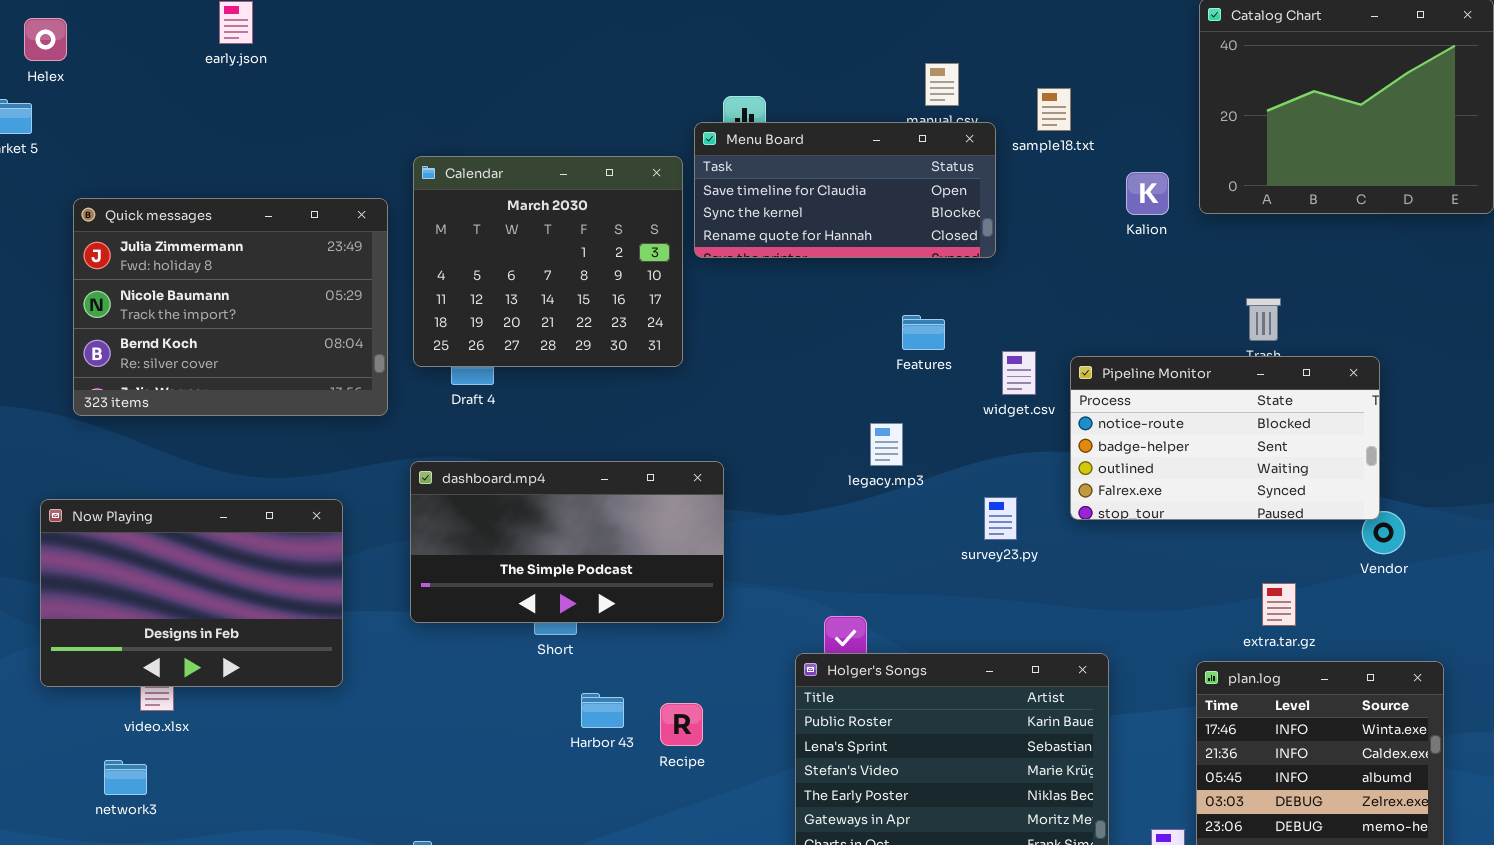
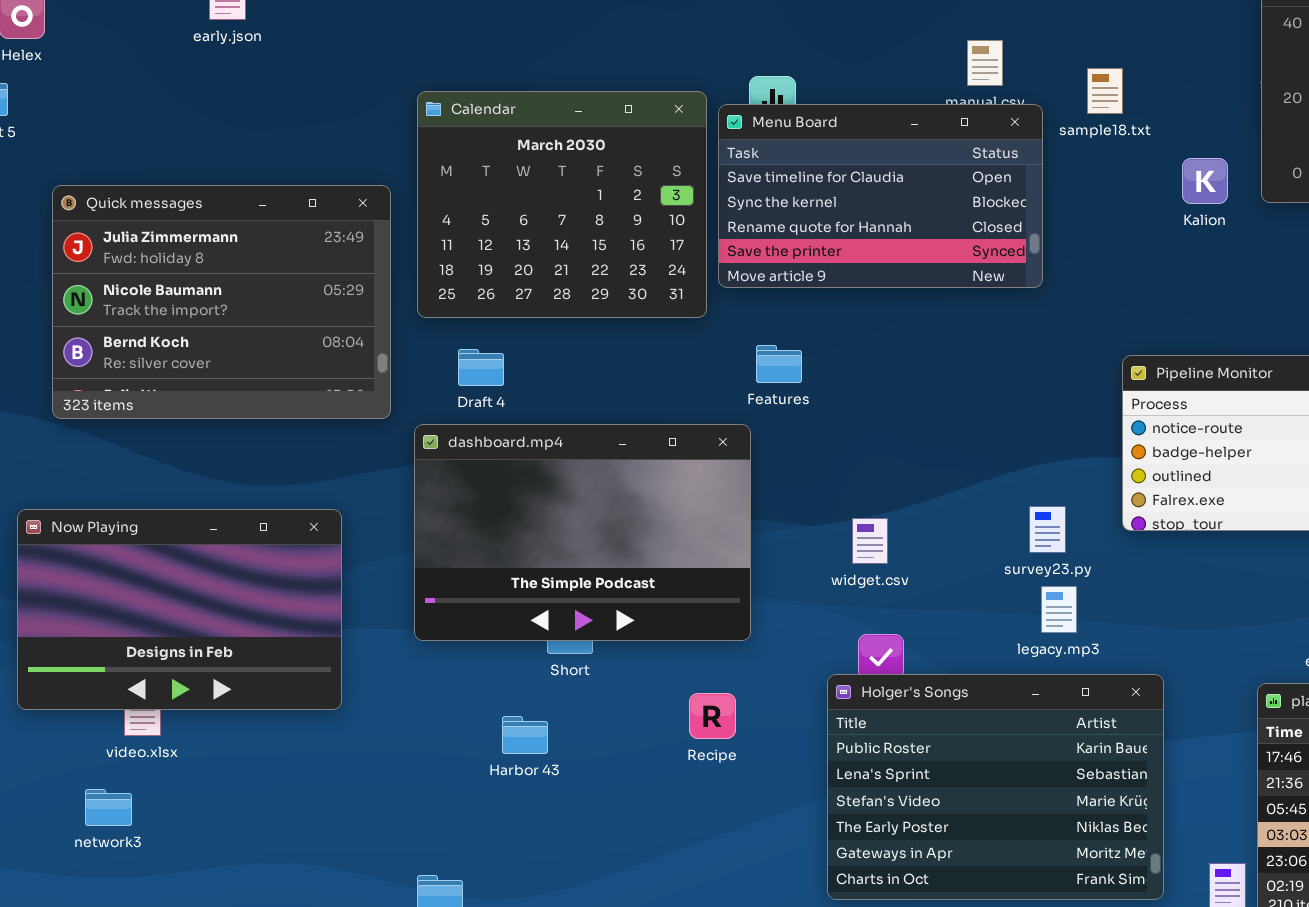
Menu Board: [694,122,996,258] -> [718,104,1043,288], resized
Calendar: [413,156,683,367] -> [417,91,707,318], moved
Features: [902,315,945,350] -> [756,345,802,383], moved
widget.csv: [1002,351,1036,395] -> [852,518,888,564], moved
legacy.mp3: [870,423,903,466] -> [1041,586,1077,633], moved
dashboard.mp4: [410,461,724,623] -> [414,424,751,641], resized
Harbor 43: [581,693,624,728] -> [502,716,548,754], moved
Recipe: [660,703,703,746] -> [689,693,736,739], moved

